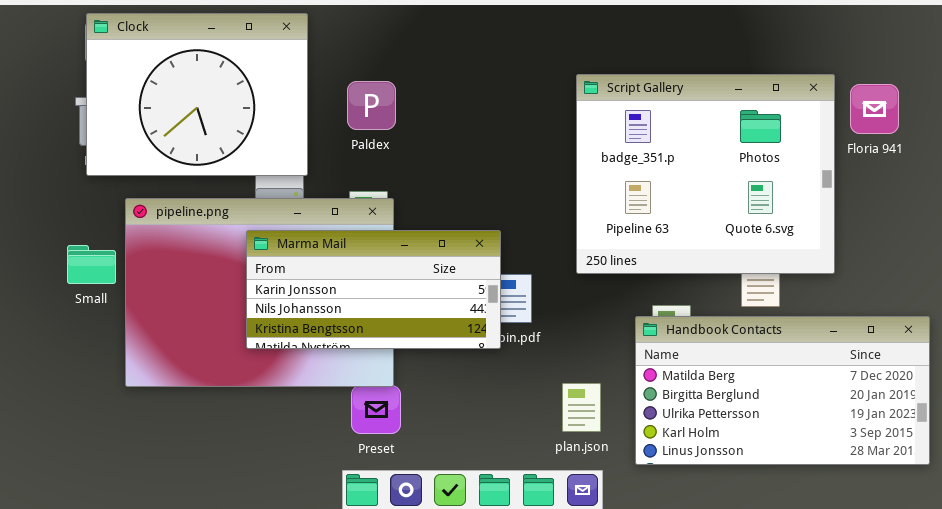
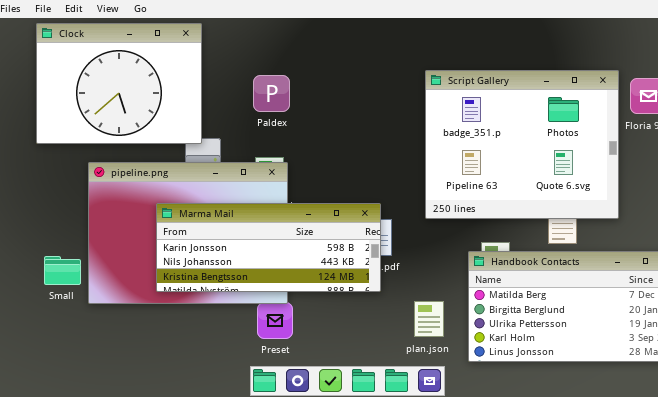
Clock: [86,13,308,176] -> [36,23,202,144], moved
Marma Mail: [246,230,501,349] -> [156,203,381,292], moved, resized
Small: [67,245,116,284] -> [44,256,81,285], moved

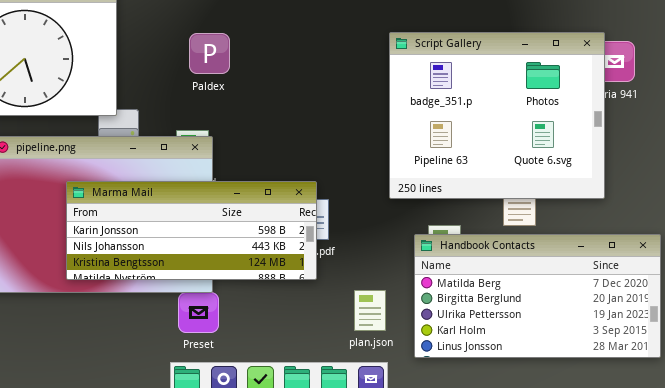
Script Gallery: [425,70,619,219] -> [389,32,605,199], moved
Paldex: [253,75,290,112] -> [189,33,230,74], moved

